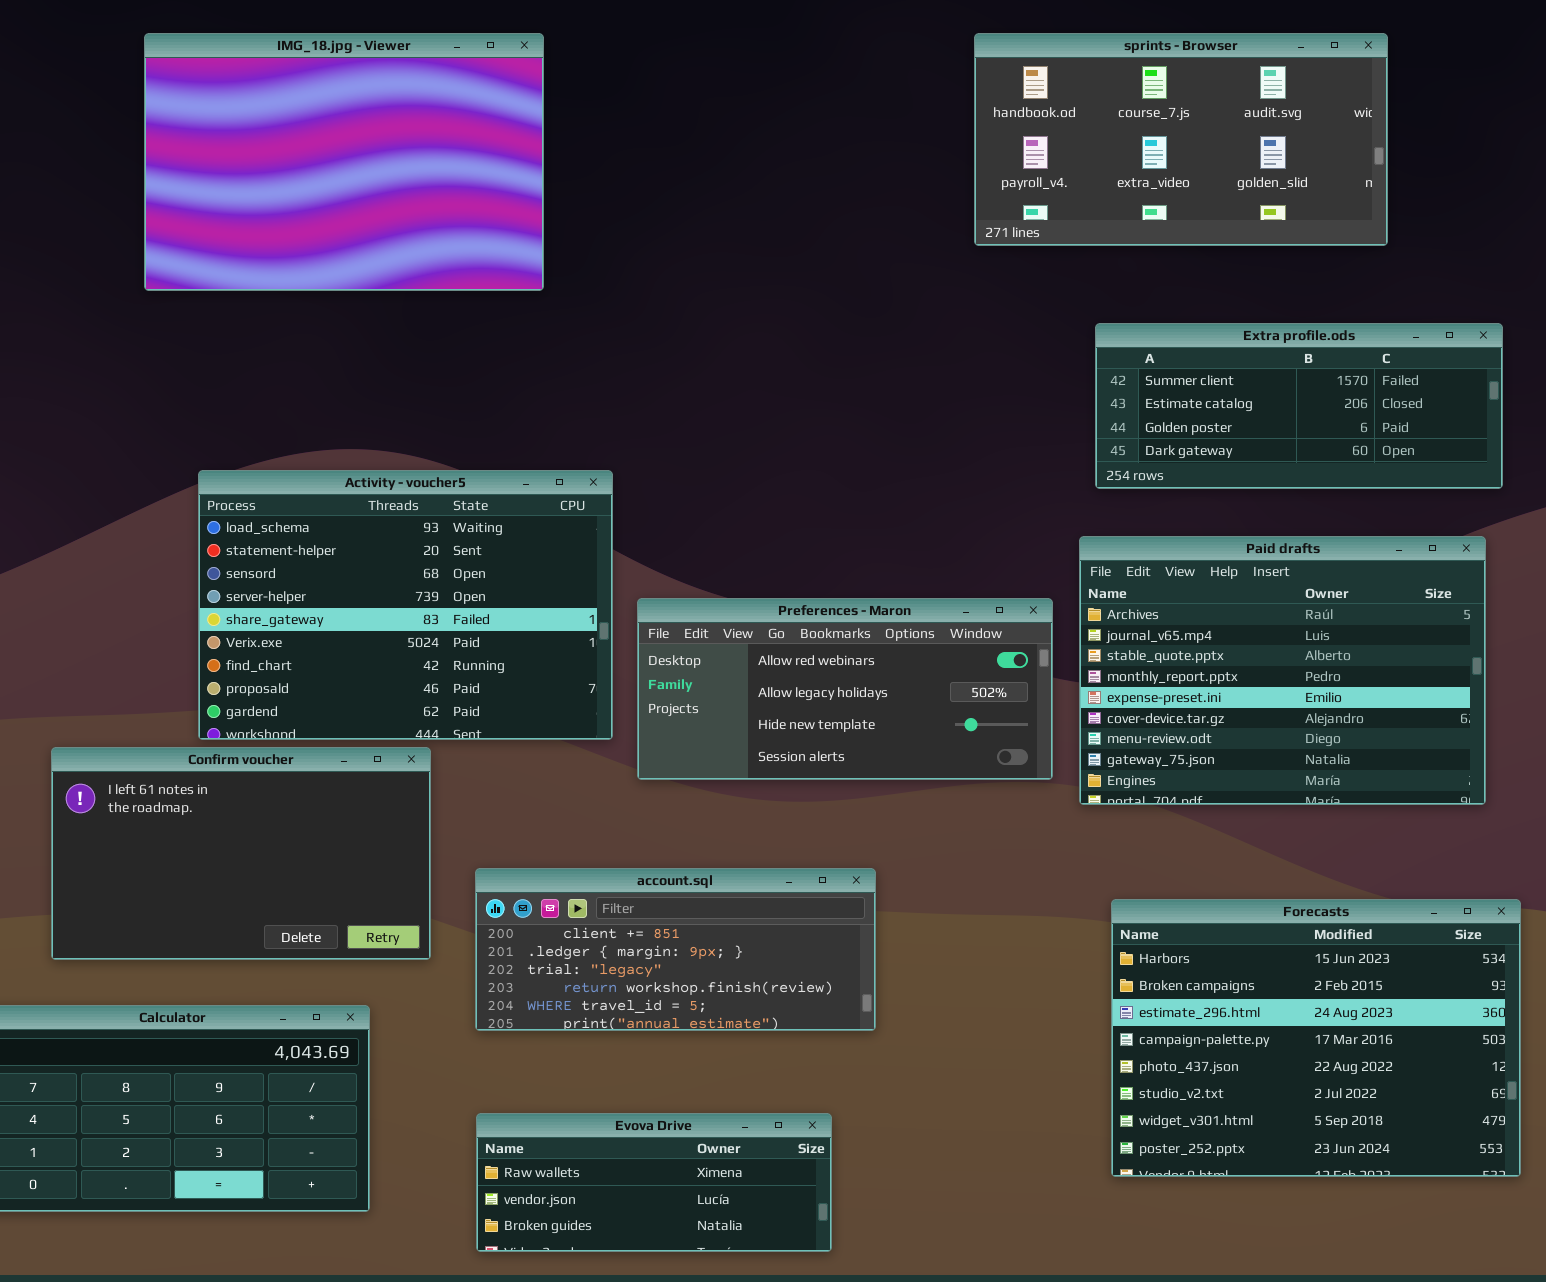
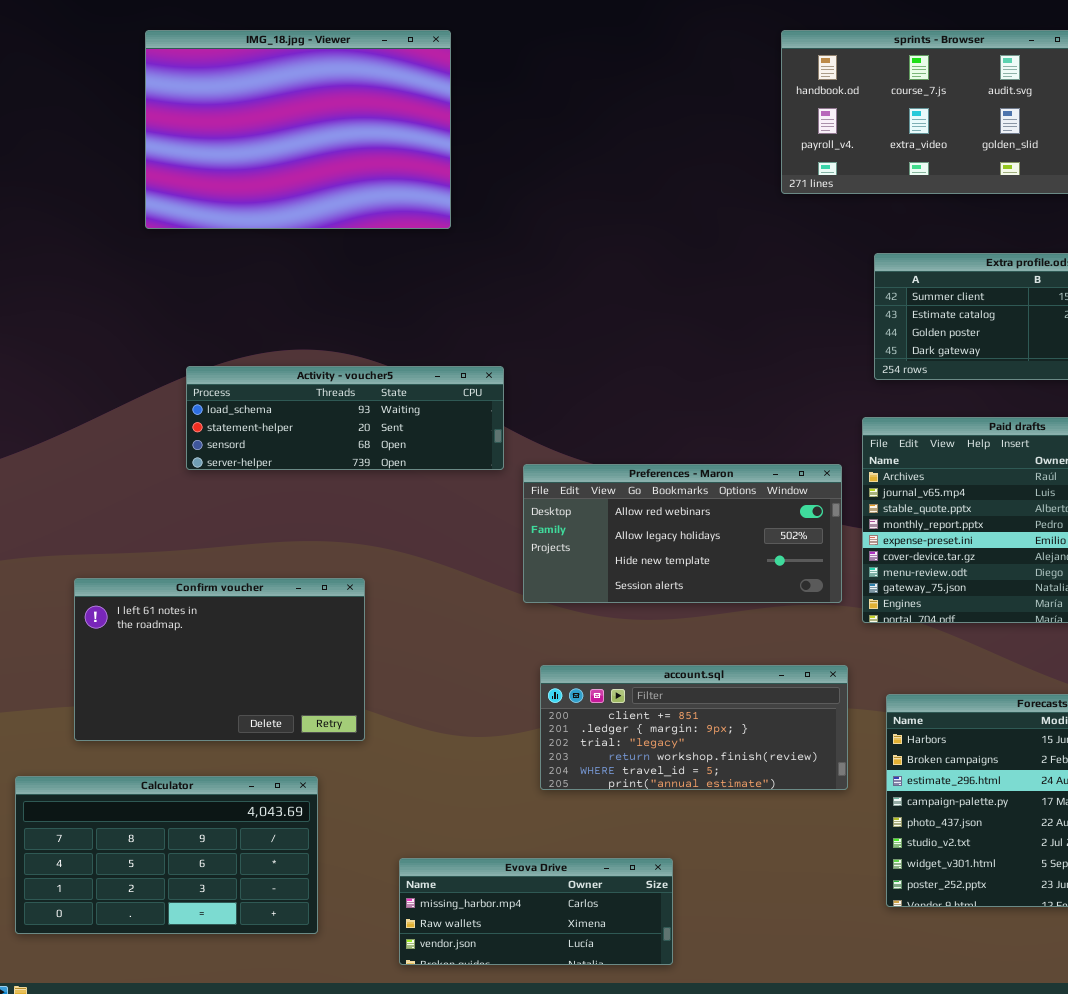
Activity - voucher5: [198,470,613,740] -> [186,366,504,470], resized
account.sql: [475,868,876,1031] -> [540,665,848,790], moved
Evova Drive: [476,1113,832,1252] -> [399,858,673,965], scrolled up 1 row

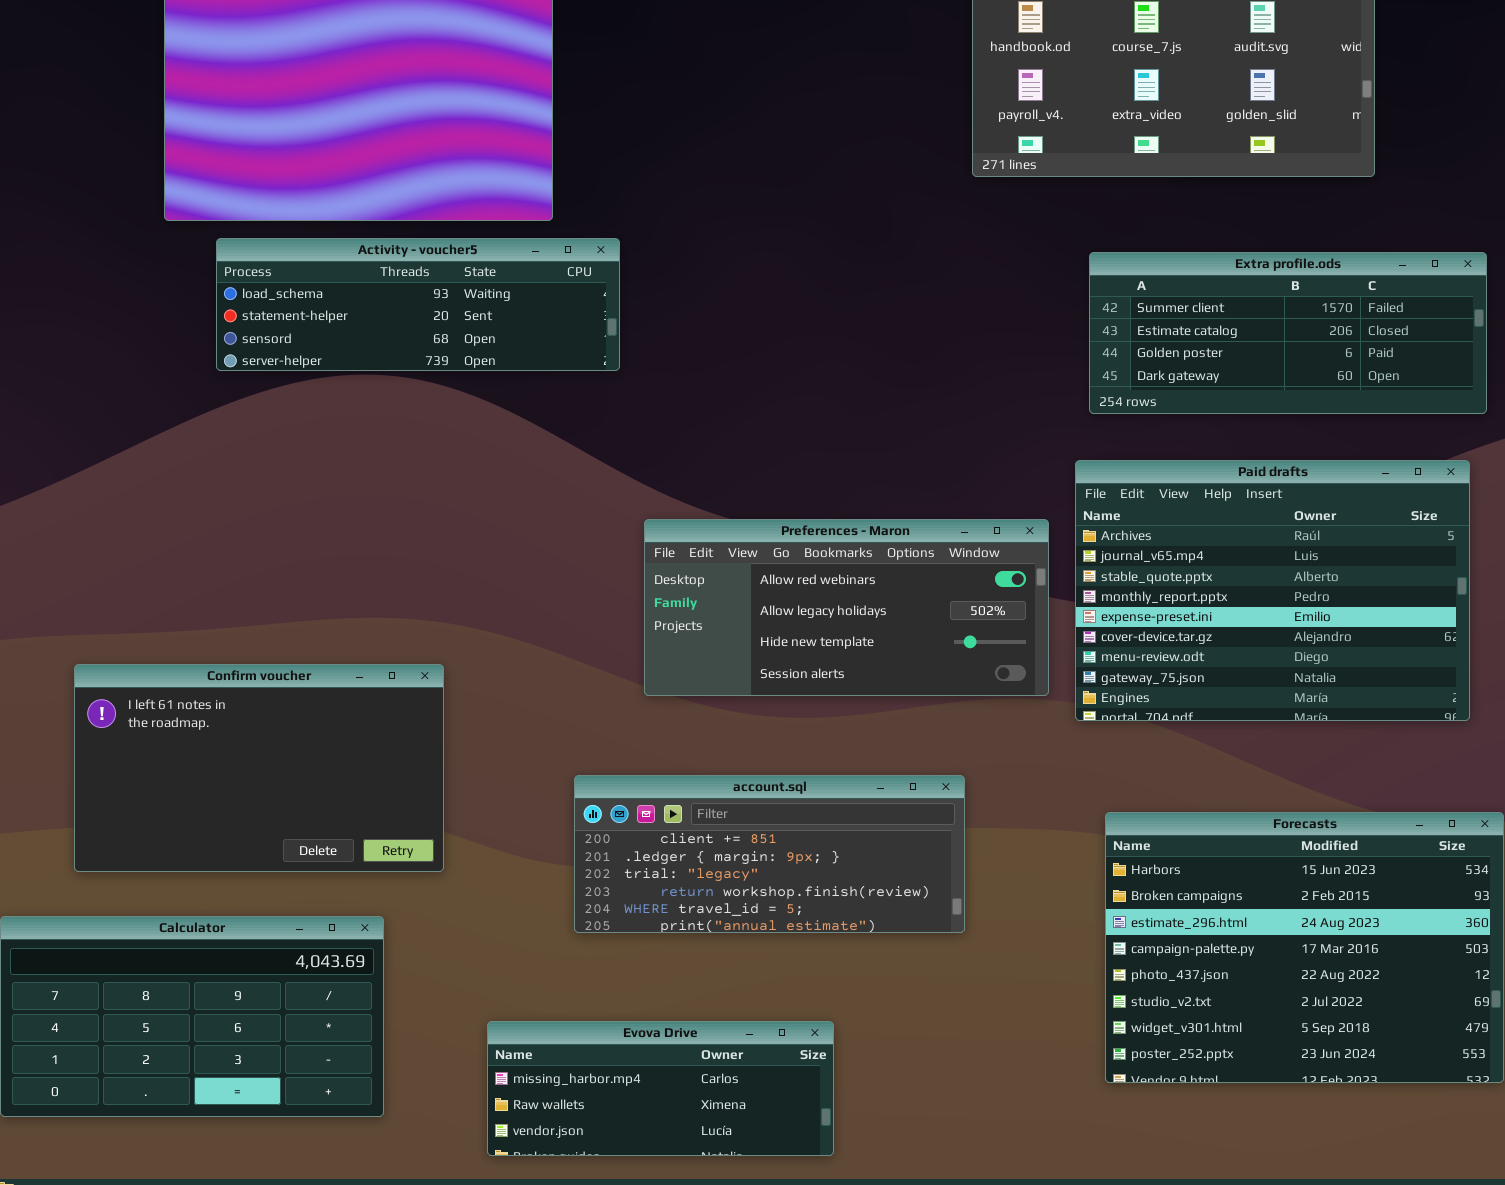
Activity - voucher5: [186,366,504,470] -> [216,238,620,371], moved
account.sql: [540,665,848,790] -> [574,775,965,933], moved

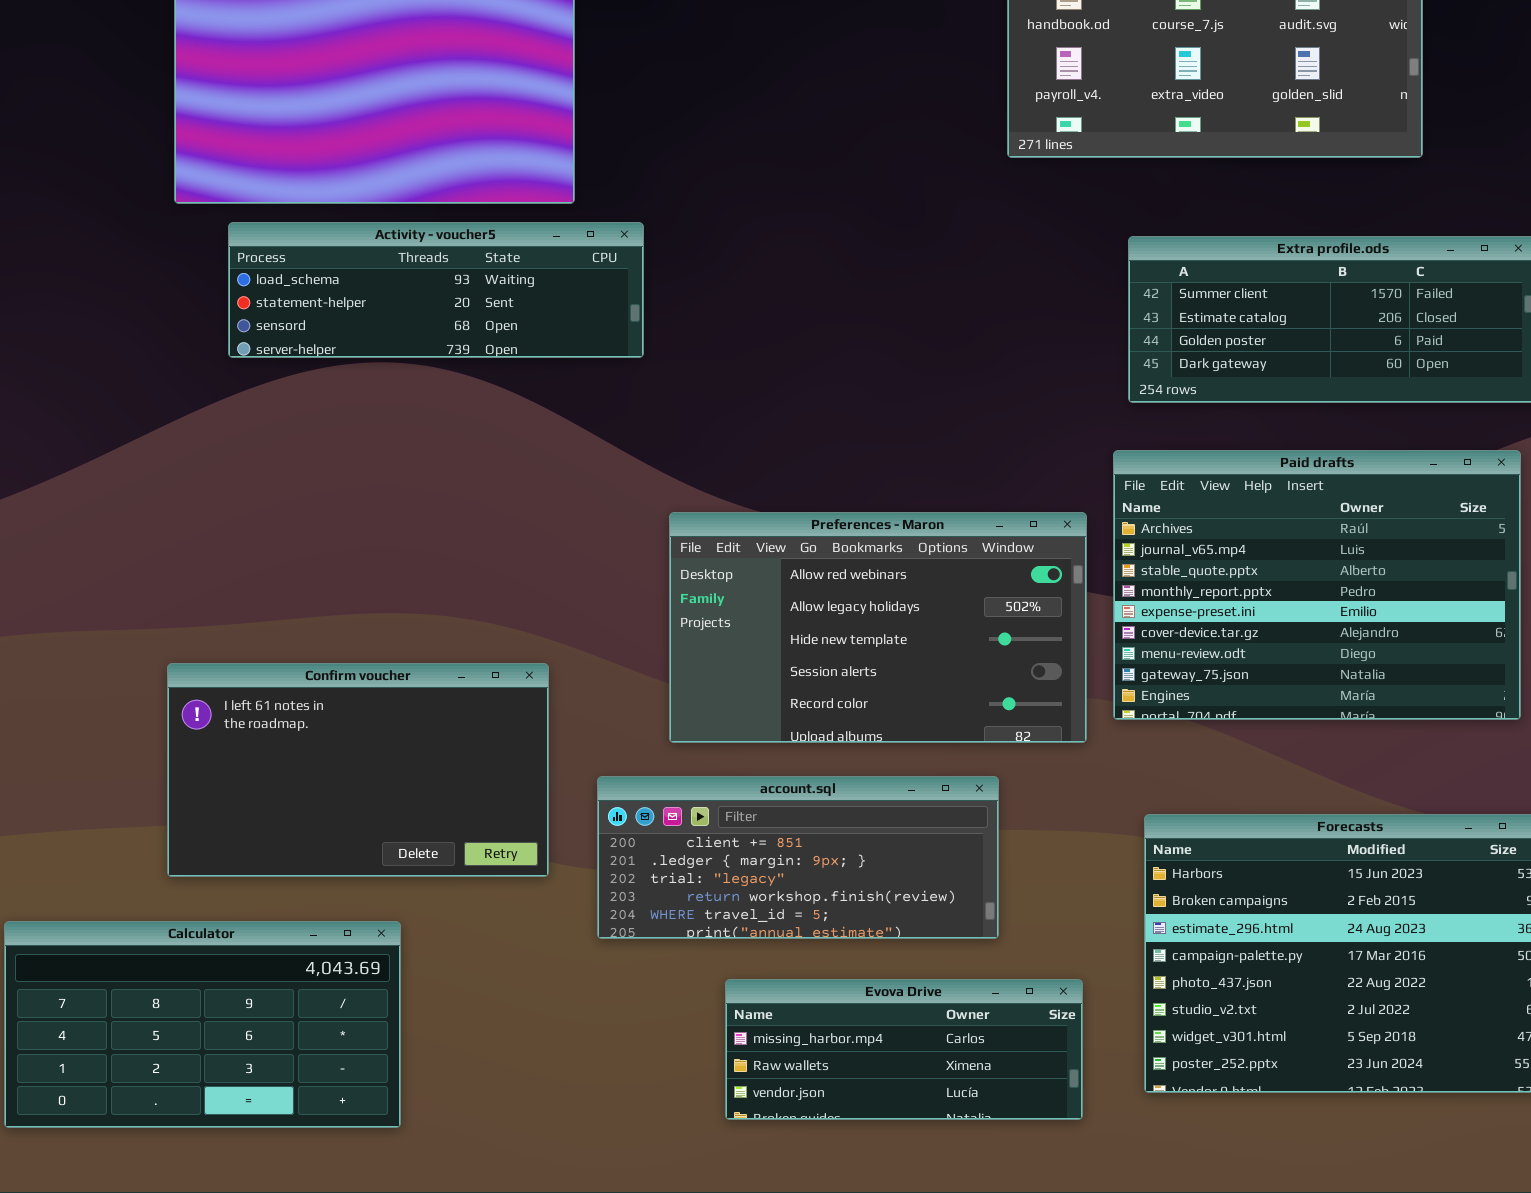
Preferences - Maron: [644,519,1049,696] -> [669,512,1087,743], resized
Confirm voucher: [74,664,444,872] -> [167,663,549,877], moved
Evova Drive: [487,1021,834,1156] -> [725,979,1083,1120], moved

